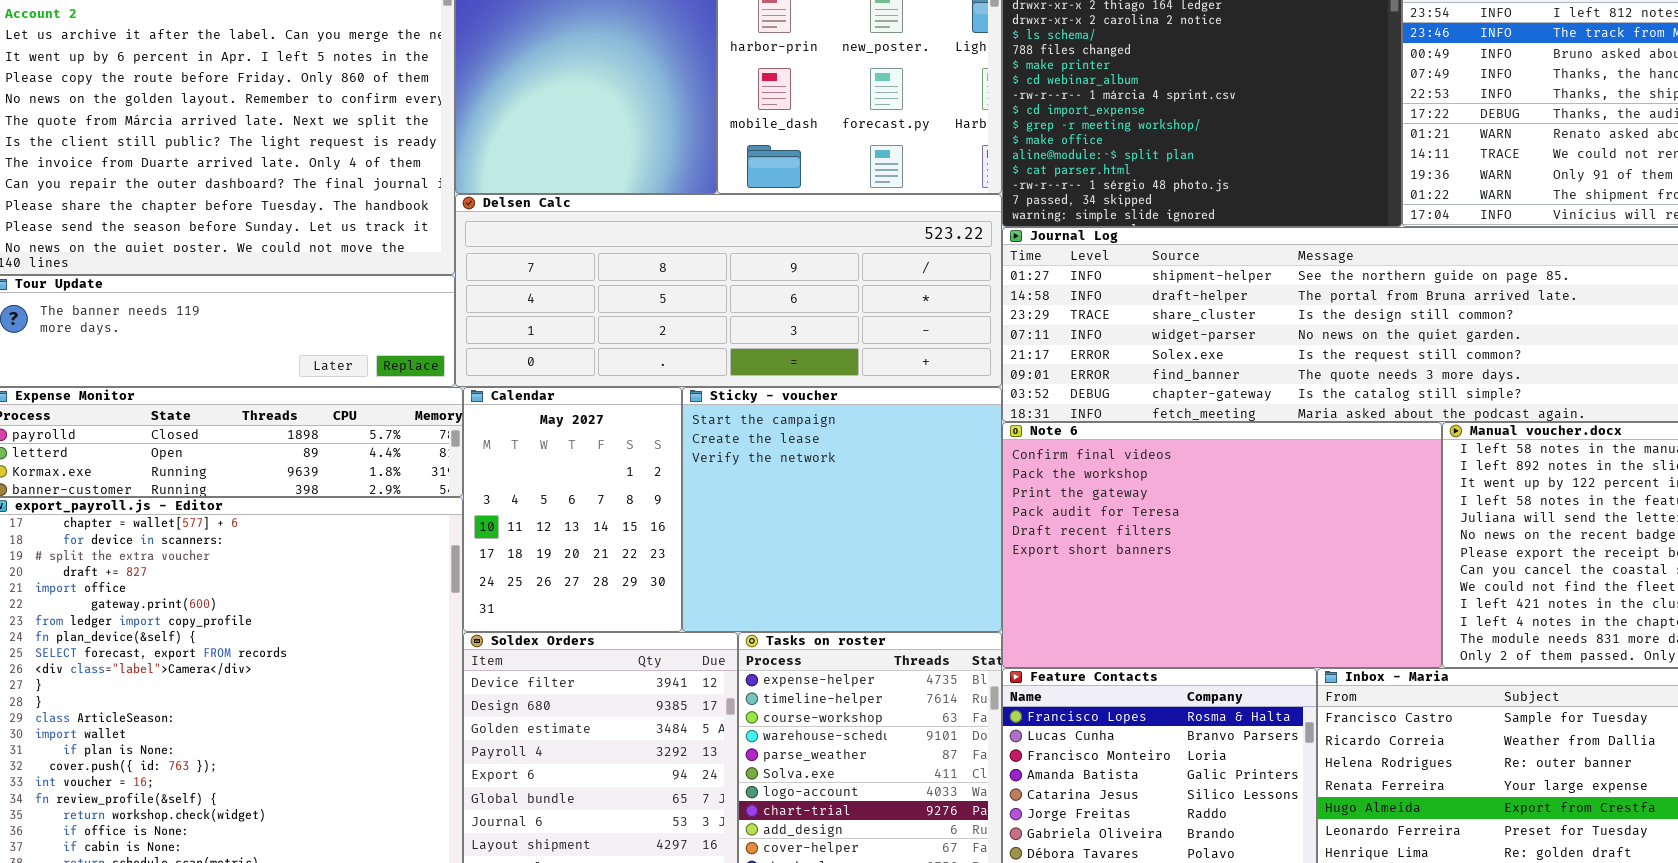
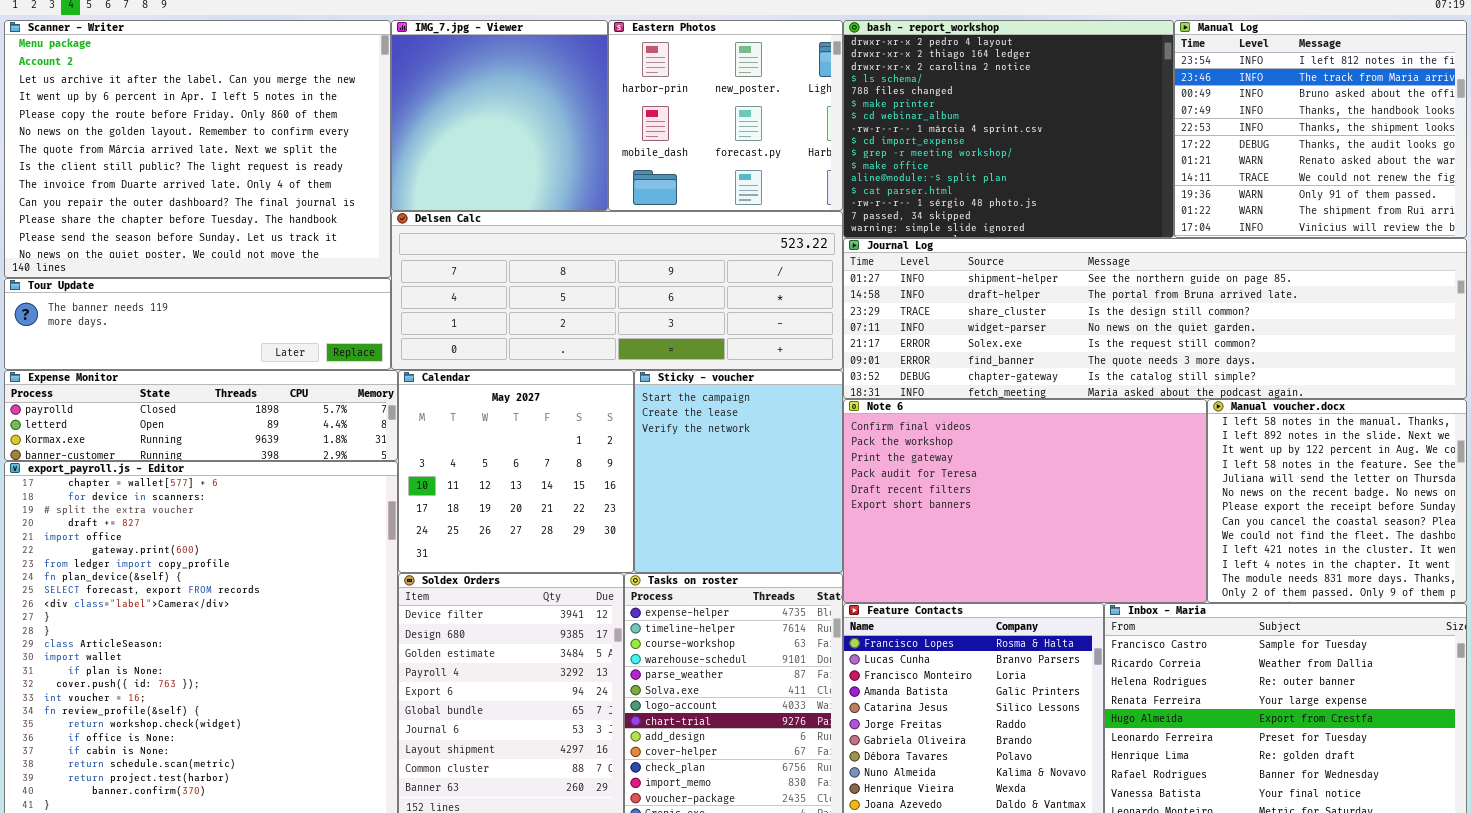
Calendar: [463,387,682,632] -> [398,370,634,573], resized
Sticky - voucher: [682,387,1002,632] -> [634,370,843,573], resized

